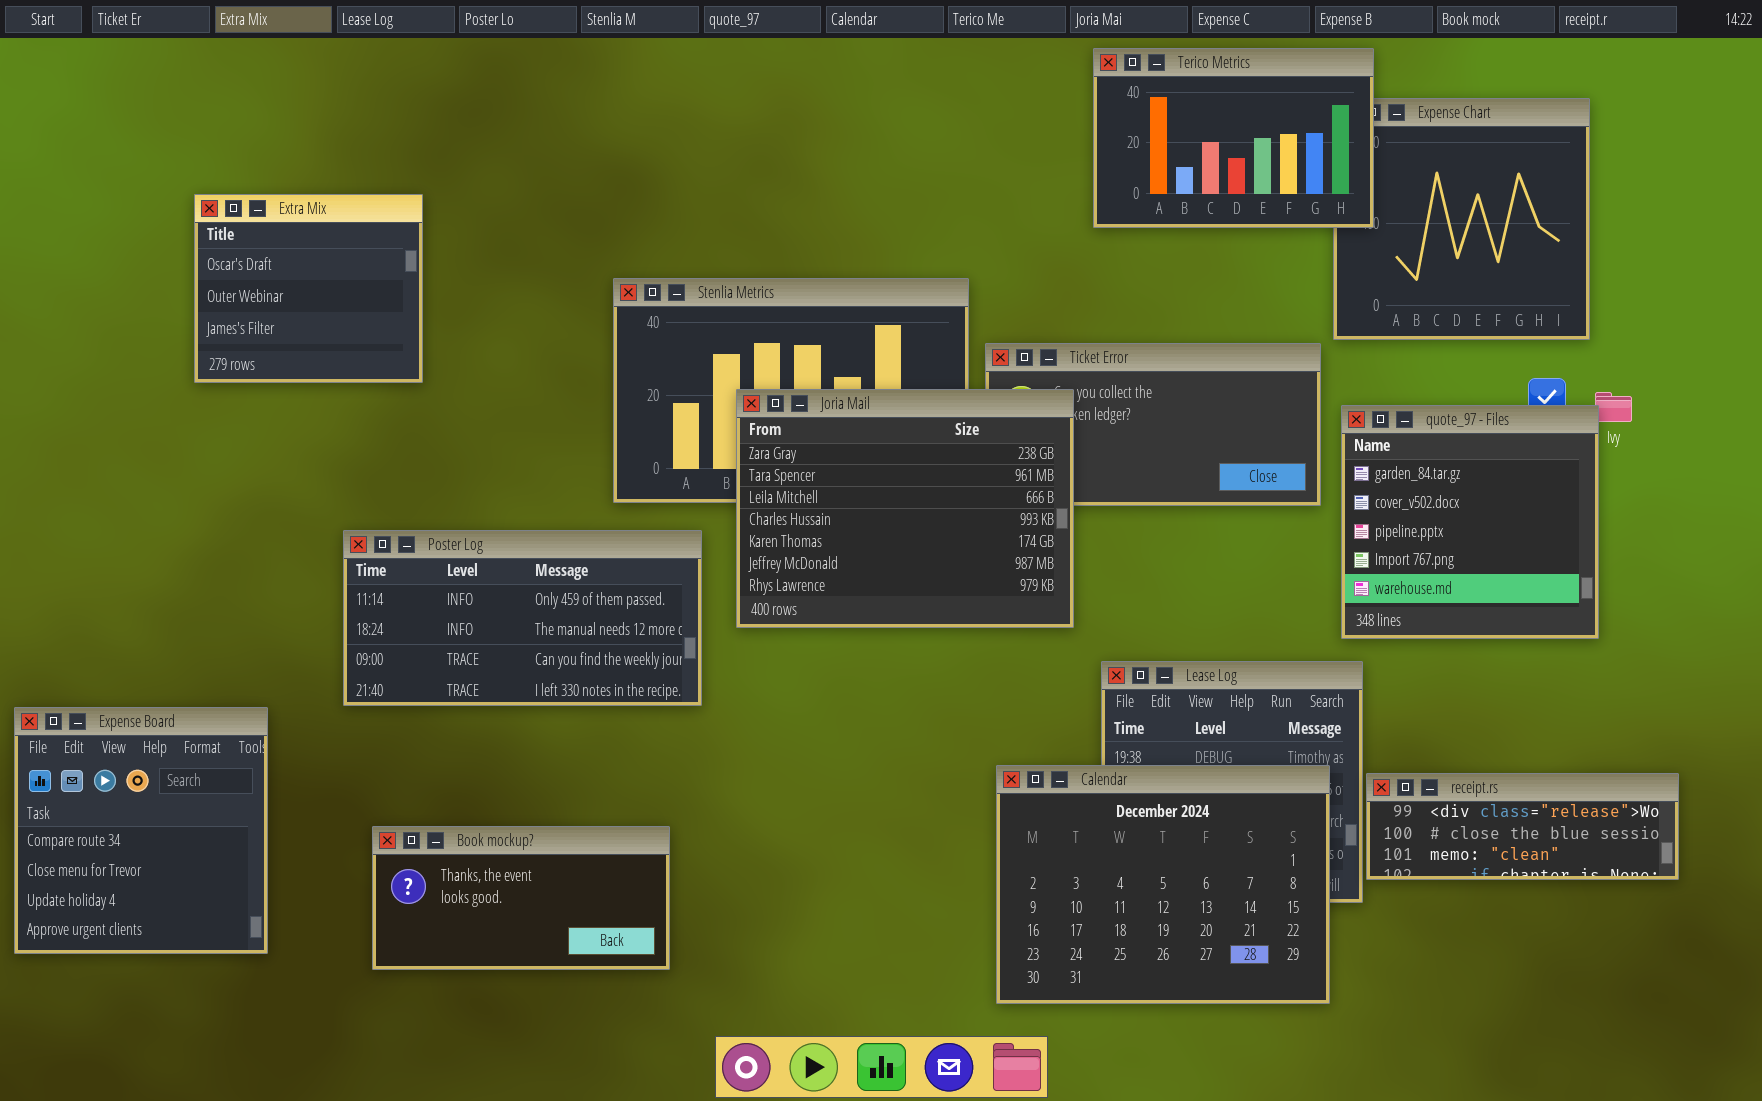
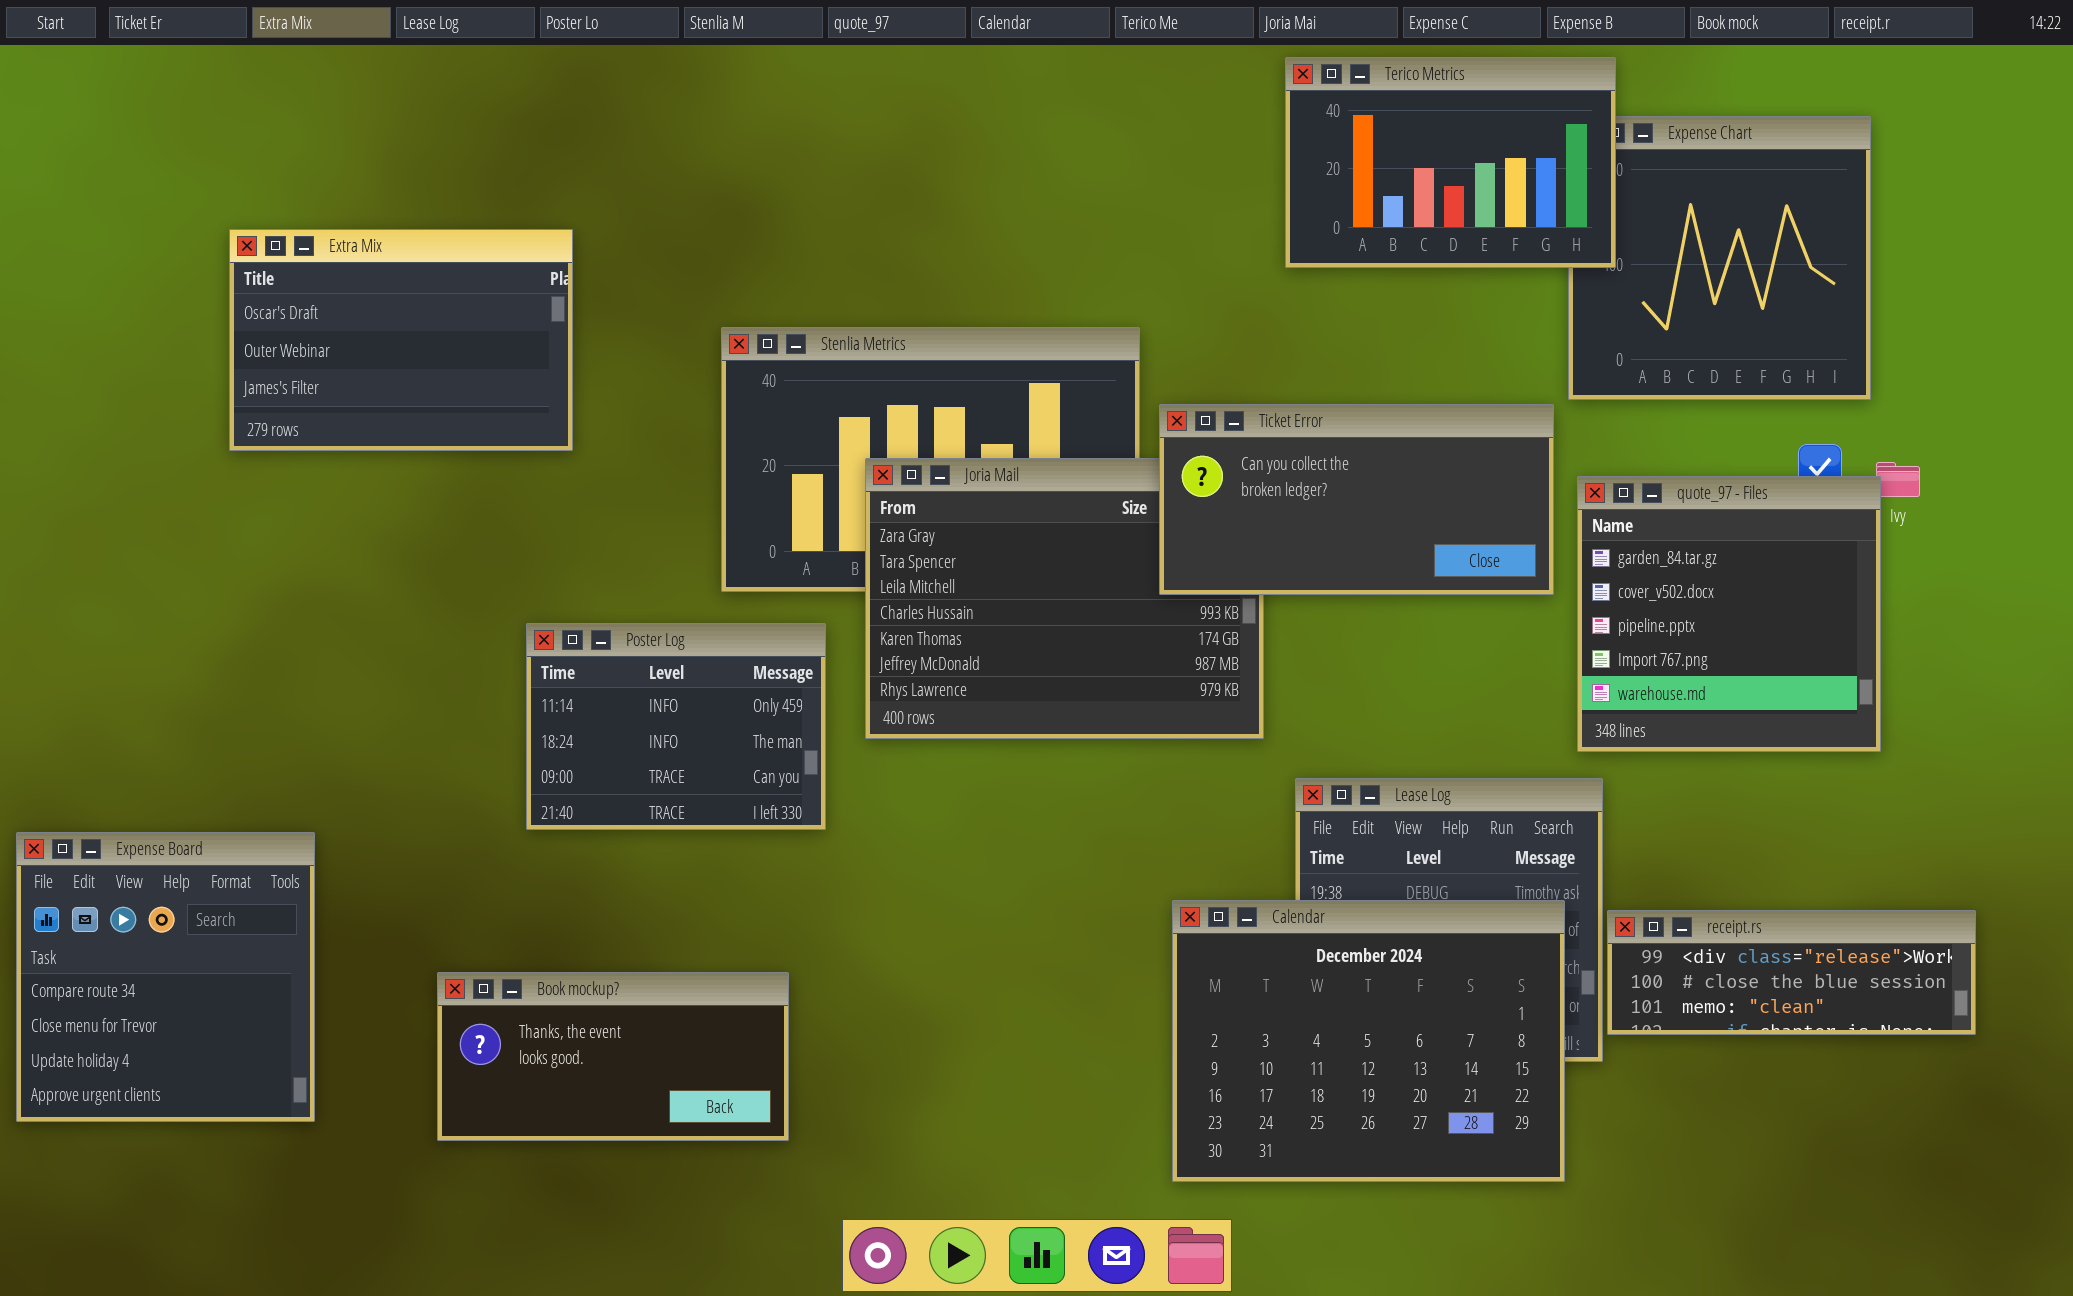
Extra Mix: [194,194,423,383] -> [229,229,573,451], resized
Ticket Error: [985,343,1321,506] -> [1159,404,1554,595], raised
Poster Log: [343,530,702,706] -> [526,623,826,830], resized

